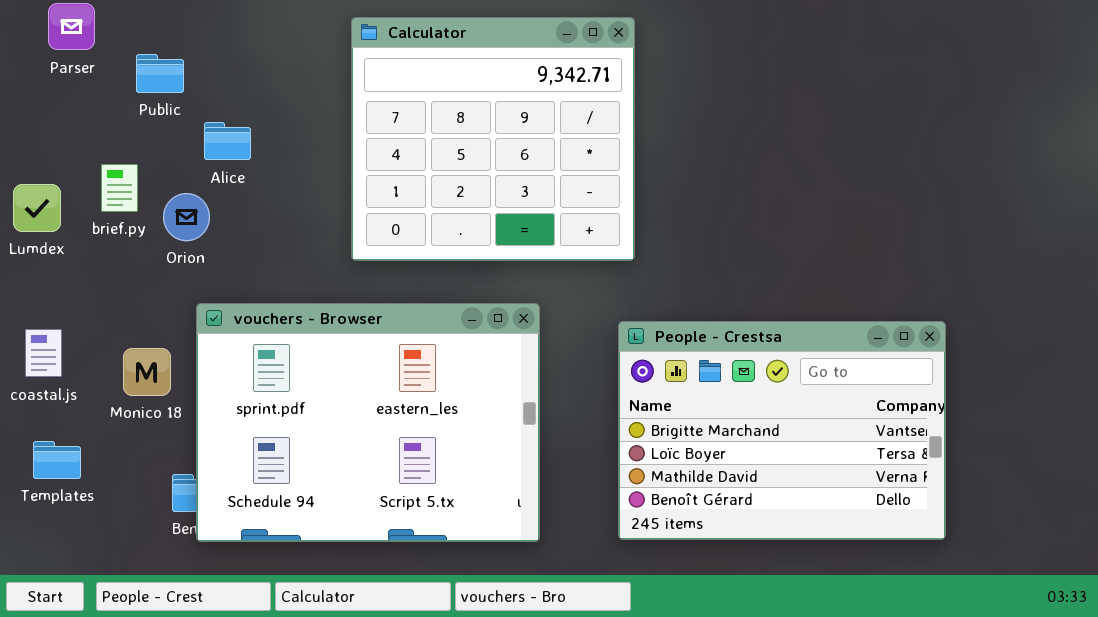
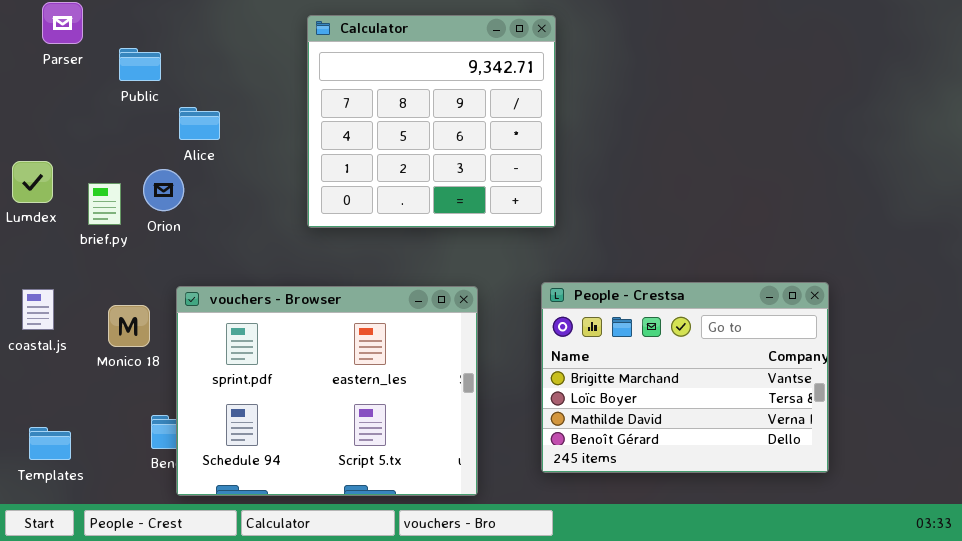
brief.py: [101,164,138,212] -> [88,183,121,225], moved
vouchers - Browser: [196,303,540,542] -> [176,286,478,496], moved
Templates: [33,441,81,479] -> [29,427,71,460], moved

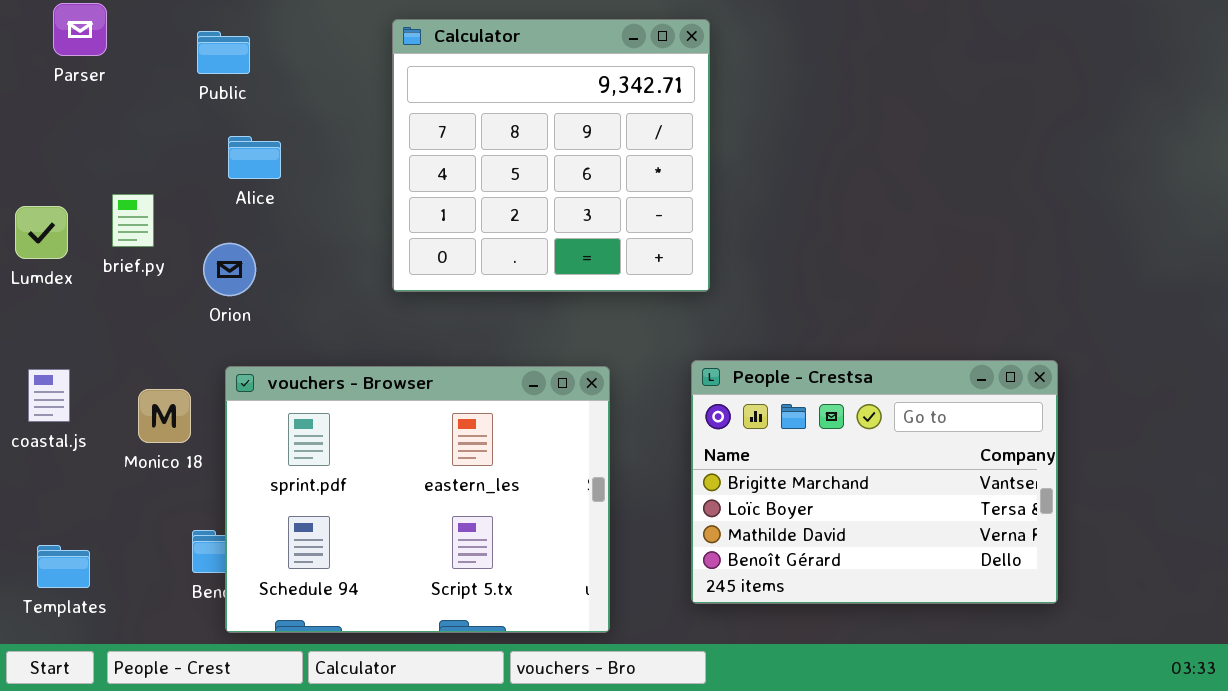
Public: [119,48,161,81] -> [197,31,250,74], moved
Orion: [143,169,184,211] -> [203,243,256,296], moved
brief.py: [88,183,121,225] -> [112,194,154,247], moved

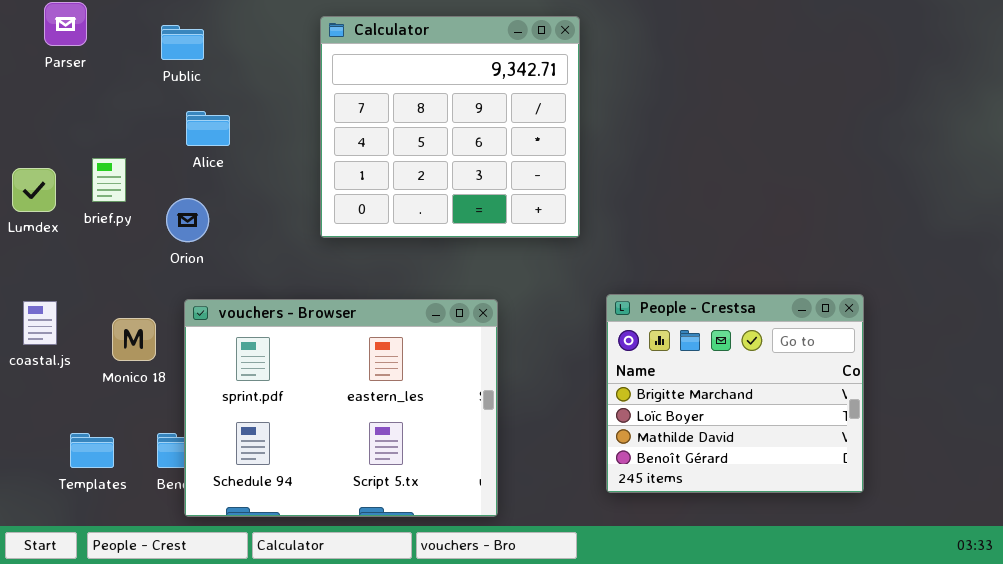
People - Crestsa: [691,360,1058,604] -> [606,294,864,493], resized
Templates: [37,545,90,588] -> [70,433,114,468], moved

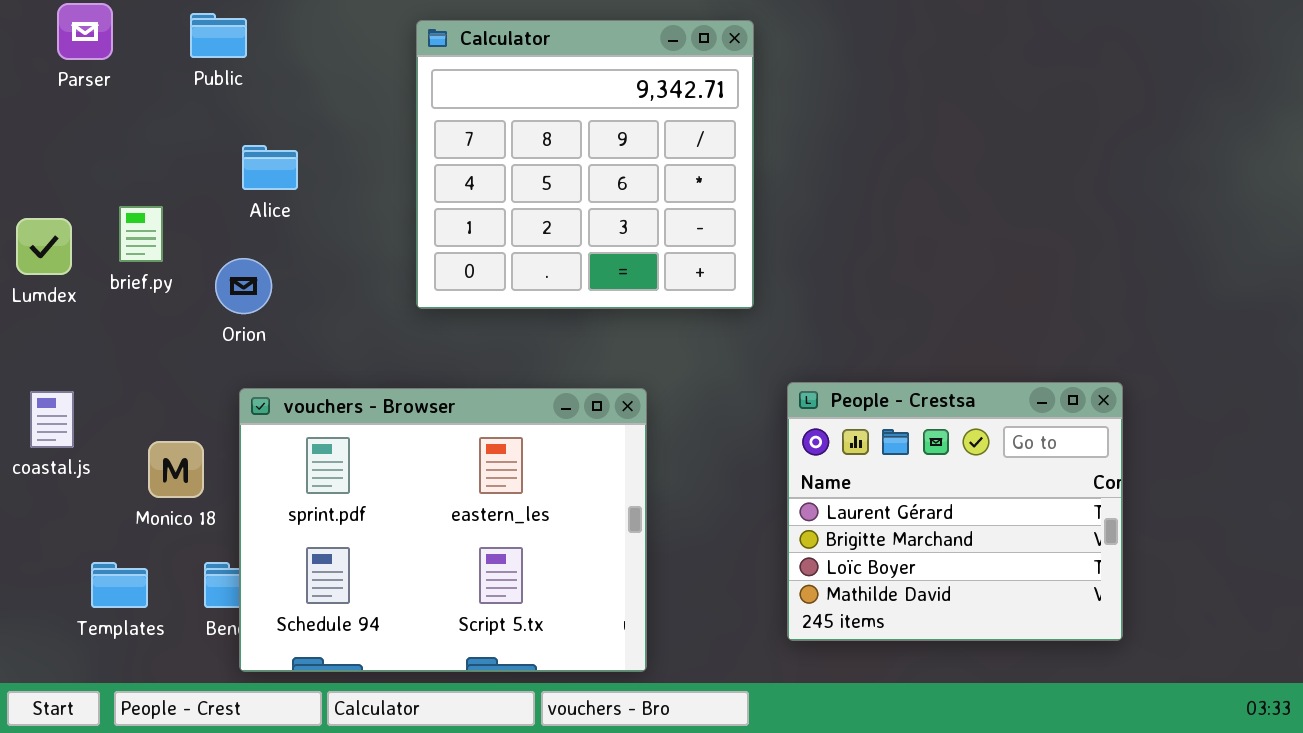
Public: [161,25,204,60] -> [190,13,247,58], moved
People - Crestsa: [606,294,864,493] -> [787,382,1123,641], scrolled up 1 row
Monico 18: [112,318,156,361] -> [148,441,204,498], moved

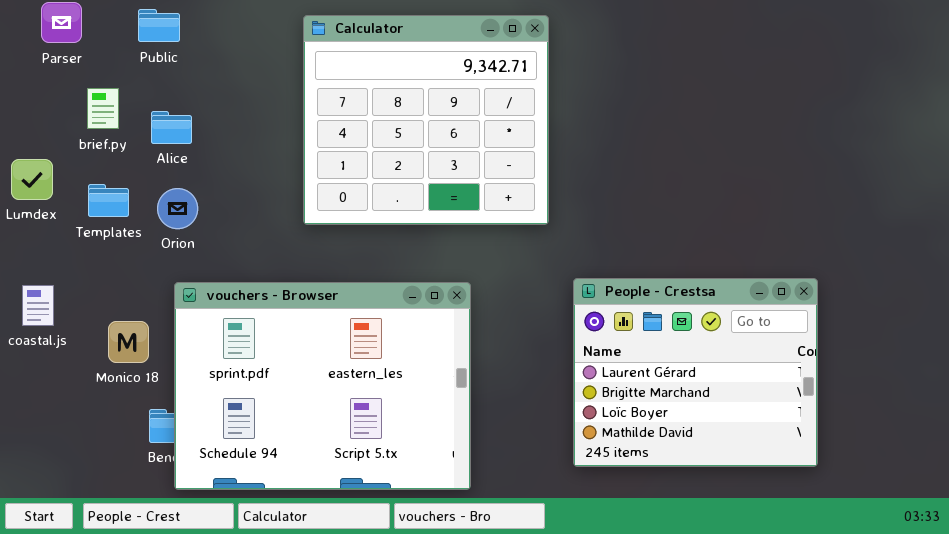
Alice: [242,145,298,190] -> [151,111,192,144], moved
brief.py: [119,206,163,262] -> [87,88,119,129], moved
Templates: [91,562,148,608] -> [88,184,129,217], moved

